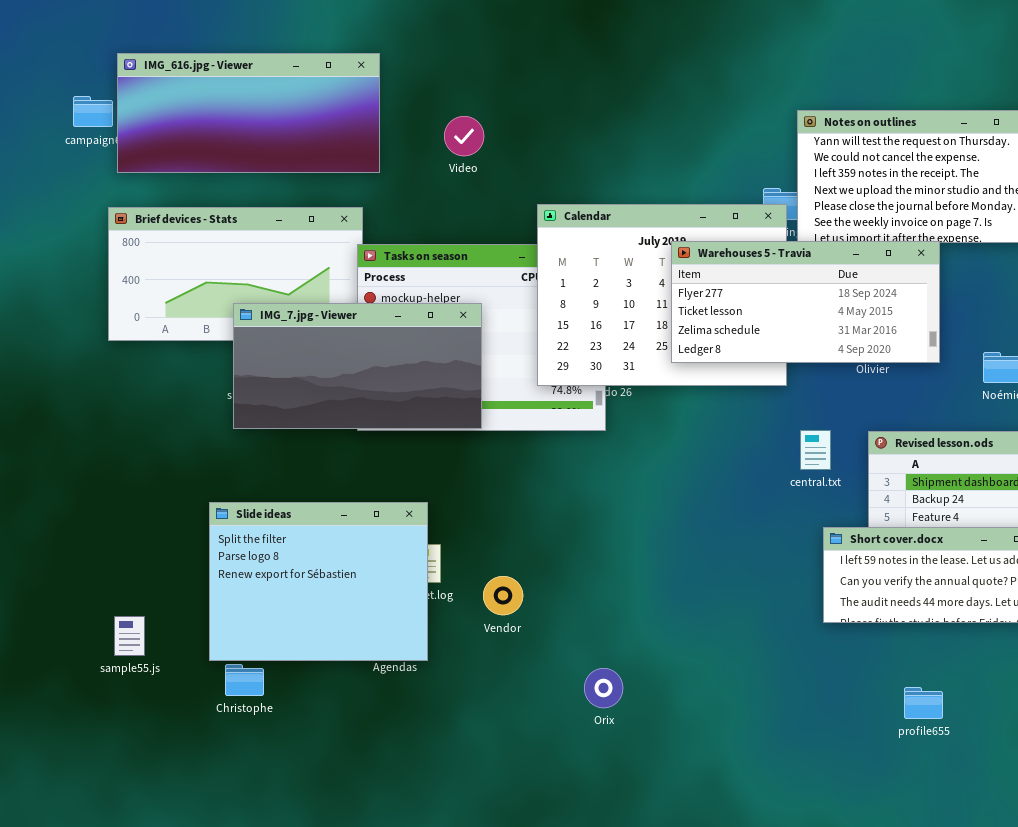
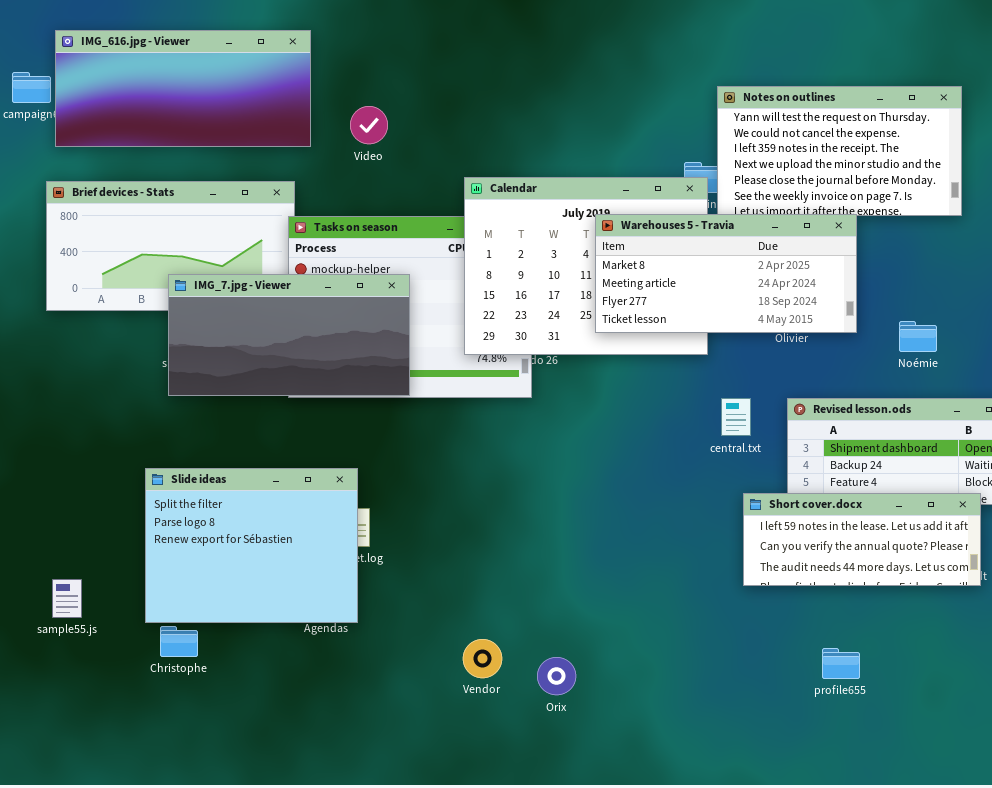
Video: [444,116,484,156] -> [350,106,388,144], moved
Warehouses 5 - Travia: [671,241,940,363] -> [595,214,857,333], scrolled up 2 rows
Vendor: [483,576,523,615] -> [463,639,502,678], moved
Orix: [584,668,623,708] -> [537,657,576,695], moved

